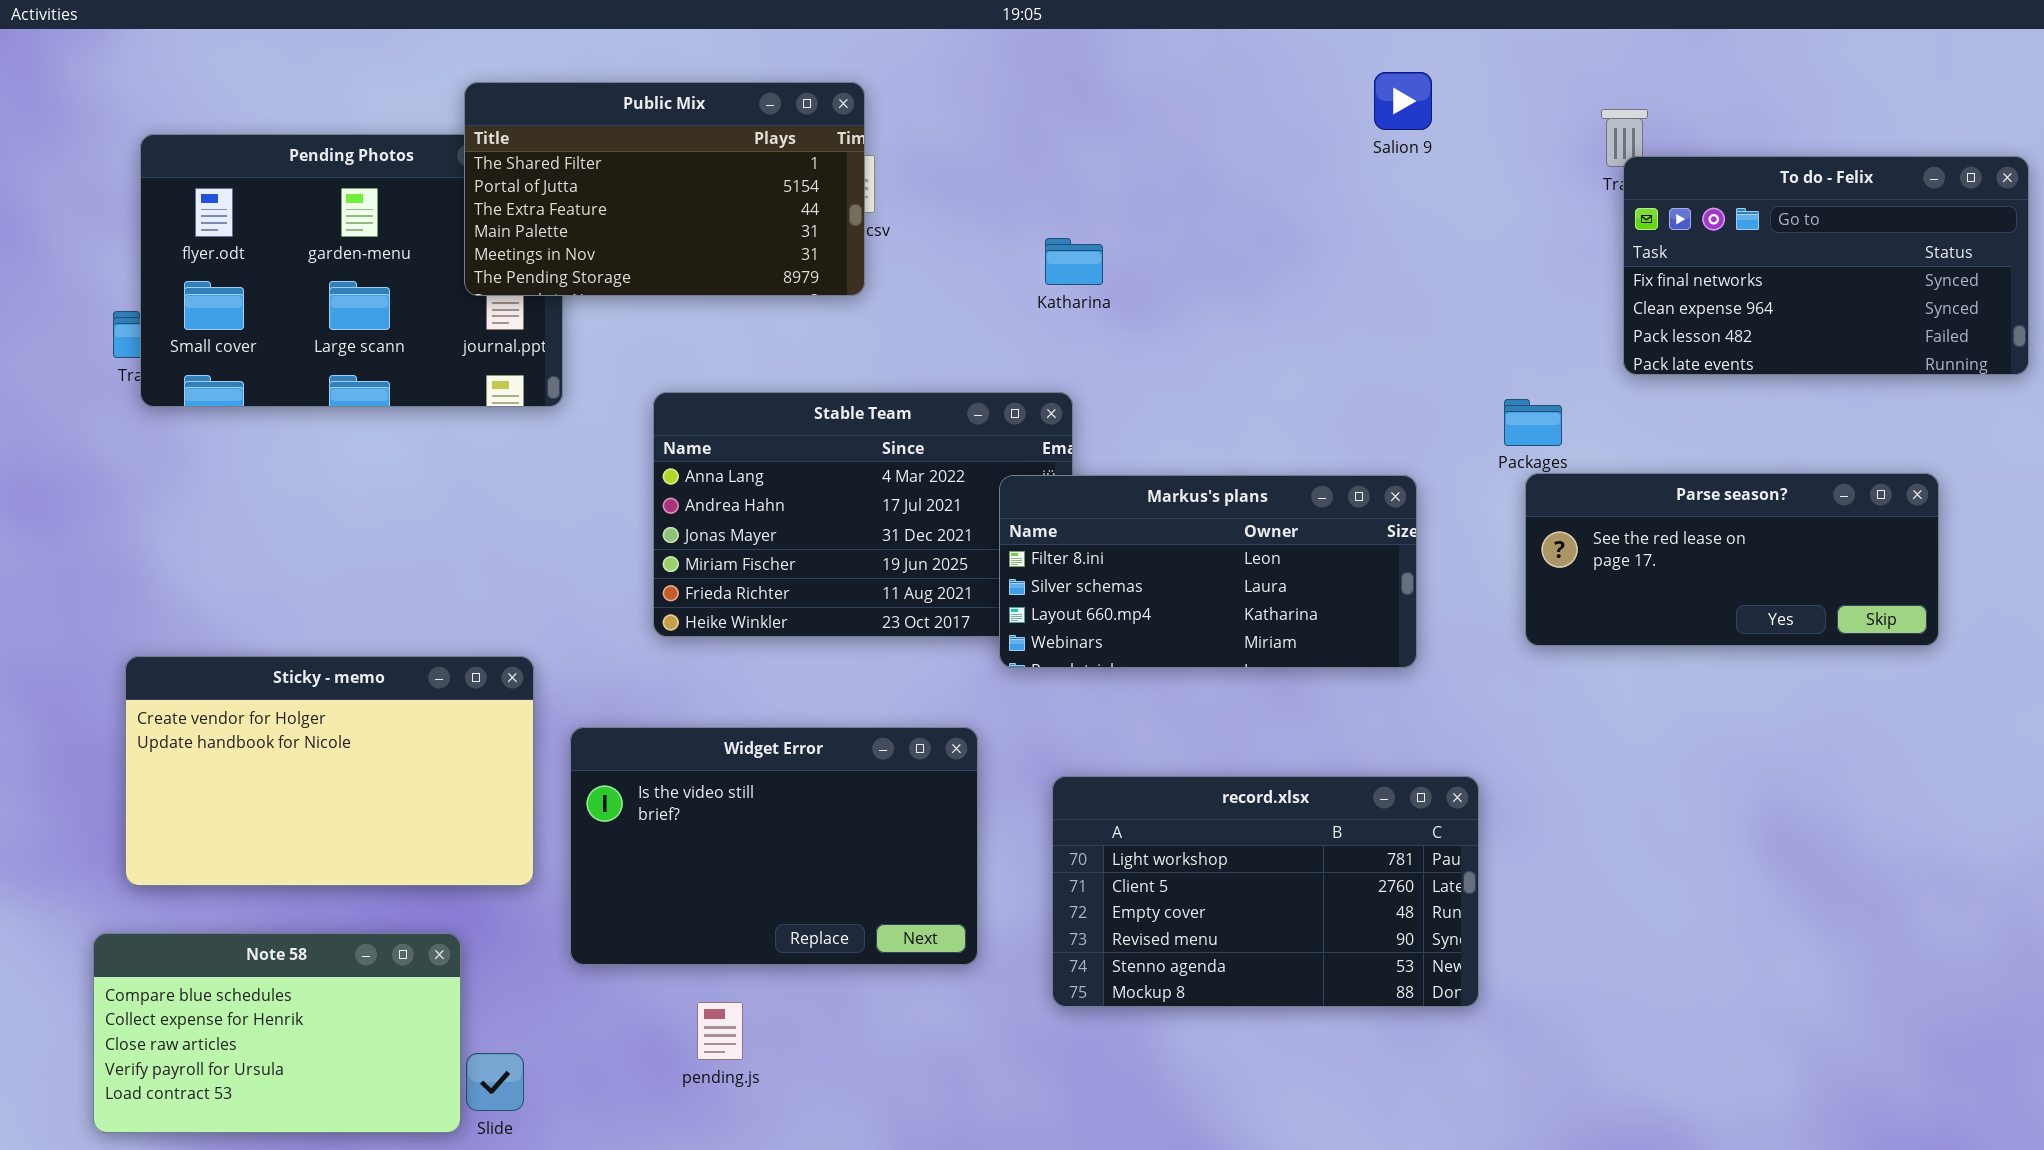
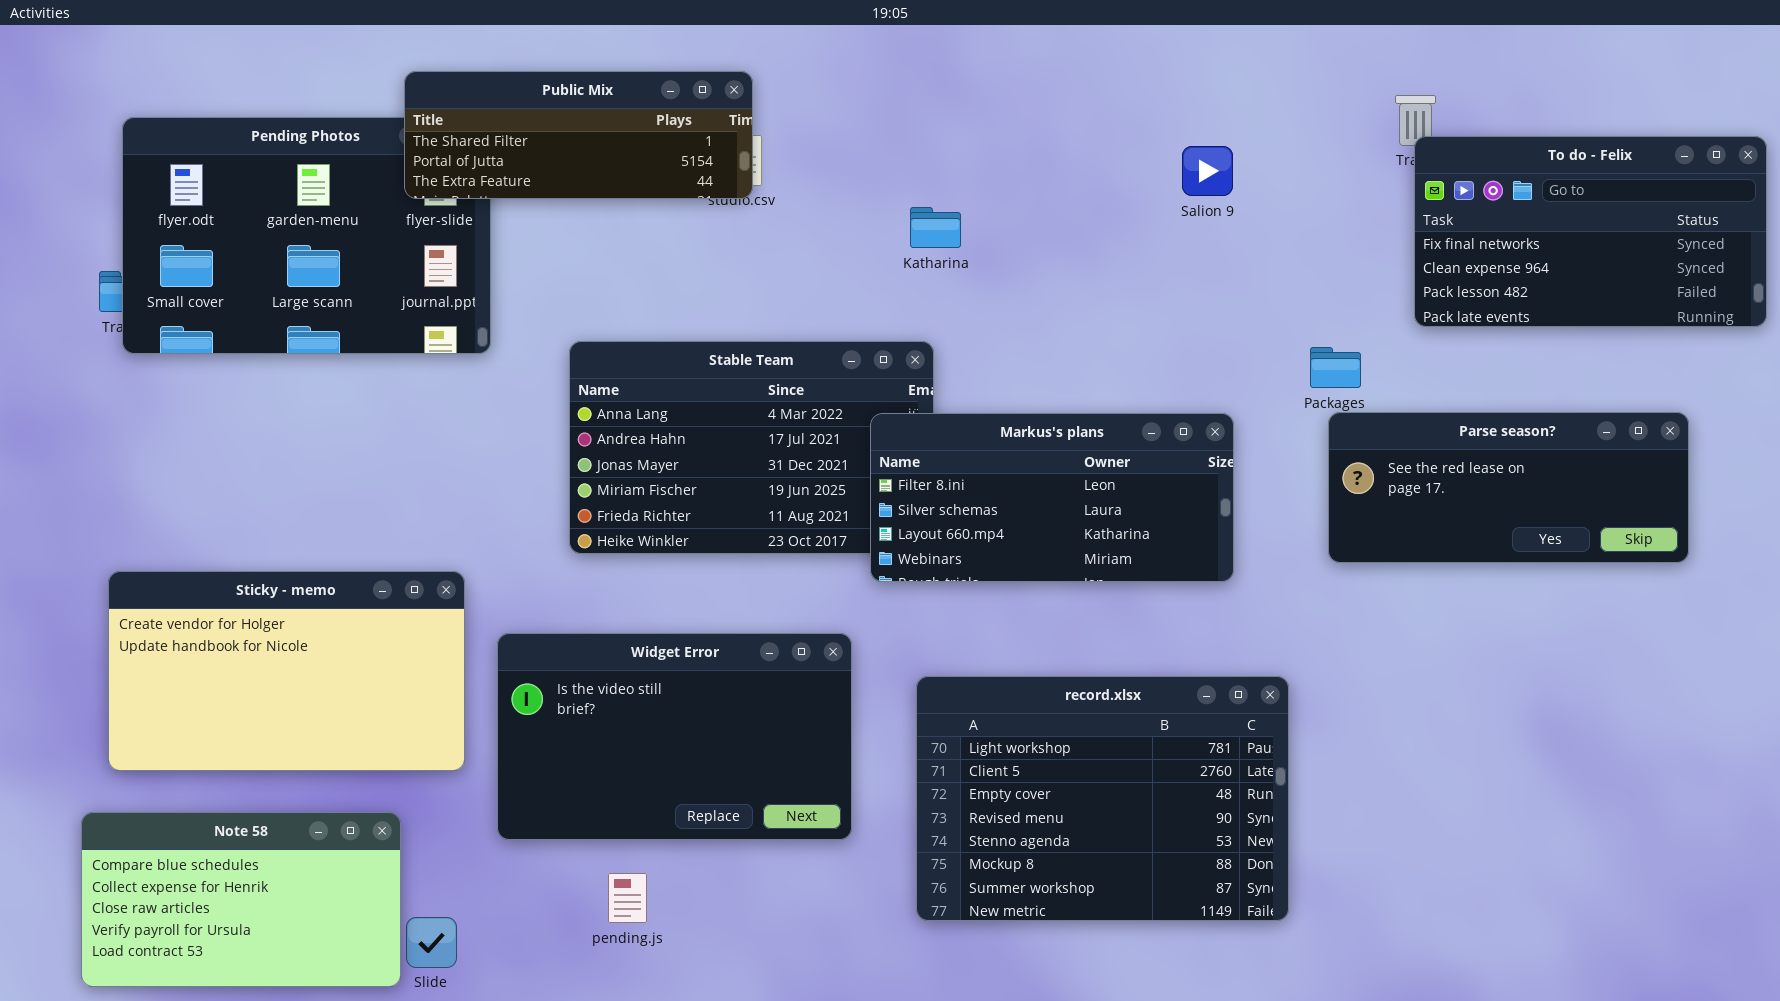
Salion 9: [1374,72,1432,130] -> [1182,146,1233,196], moved
Public Mix: [464,82,865,296] -> [404,71,753,199], resized
record.xlsx: [1052,776,1479,1007] -> [916,676,1289,921], resized

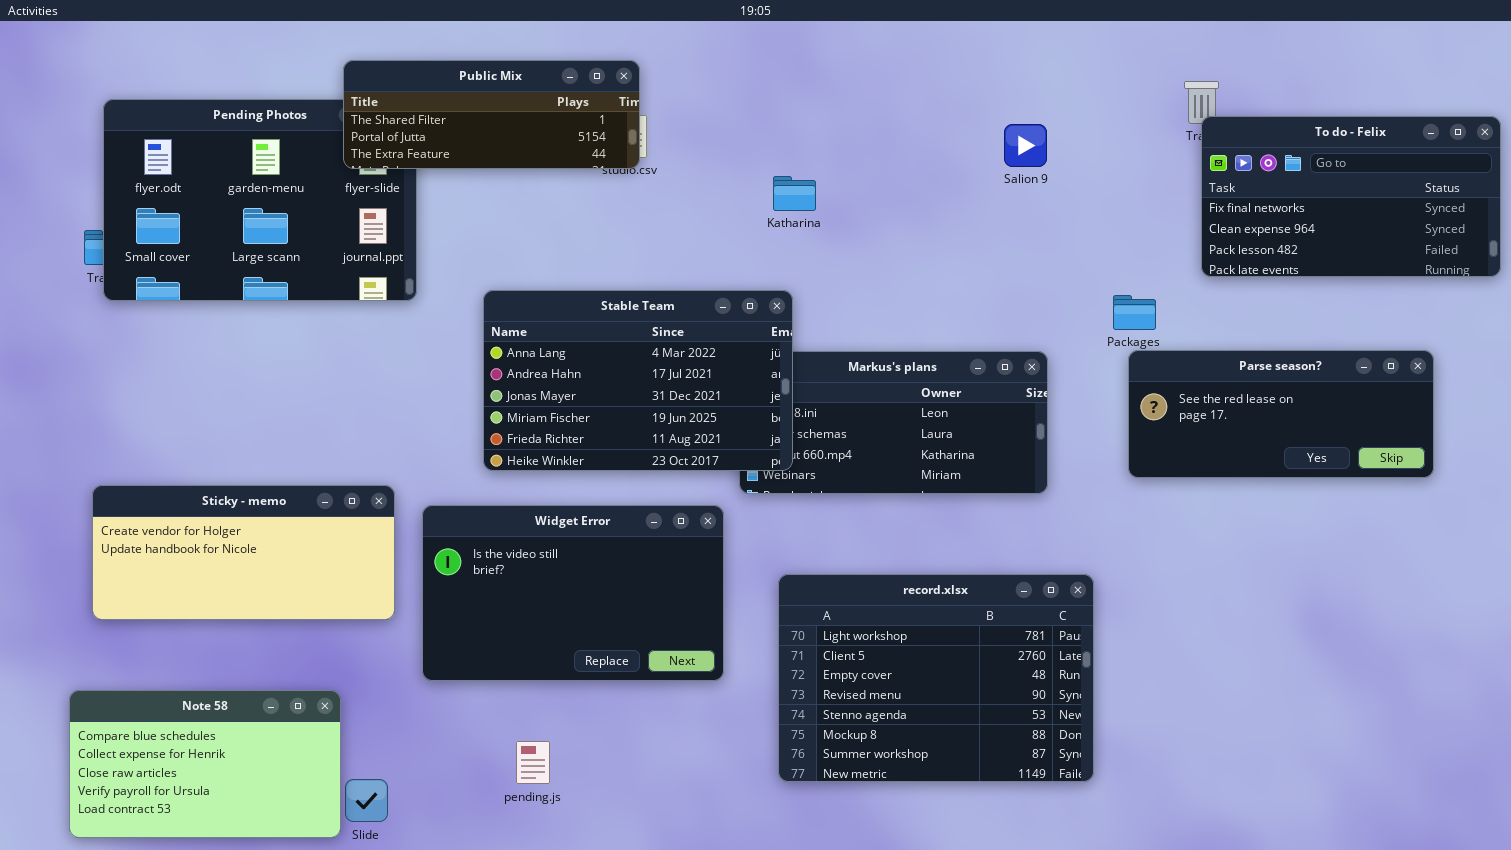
Stable Team: [569,341,934,554] -> [483,290,793,471], raised
Sticky - memo: [108,571,465,771] -> [92,485,395,620], resized
Widget Error: [497,633,852,840] -> [422,505,724,681], moved

